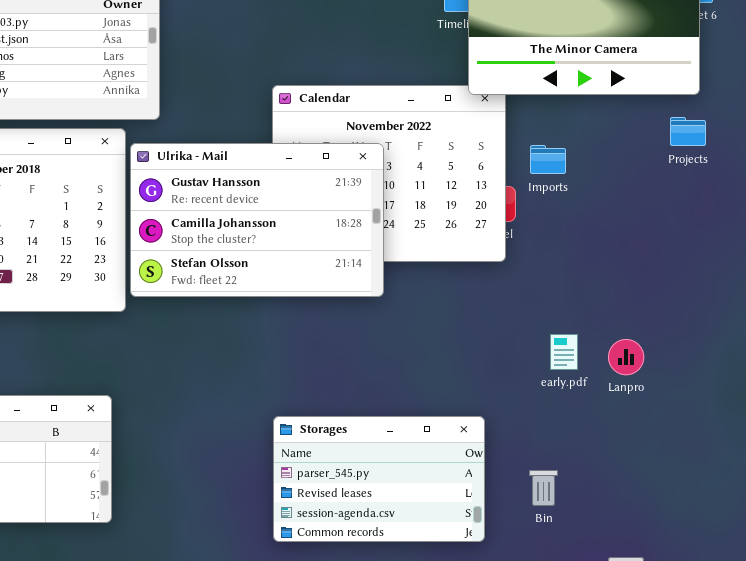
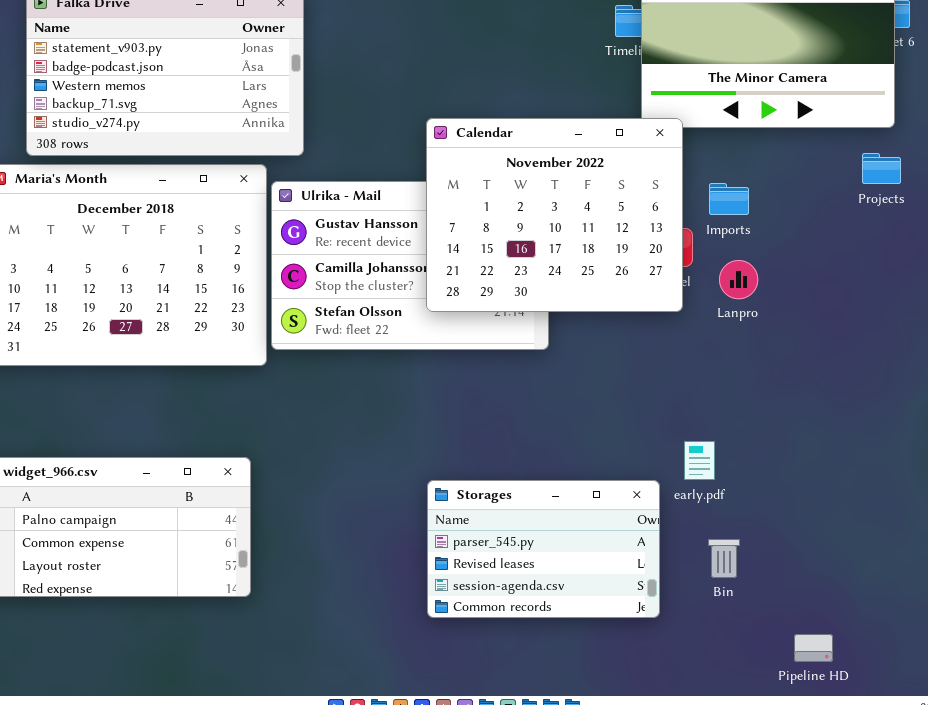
Calendar: [272,85,506,262] -> [426,118,683,312], raised
early.pdf: [550,334,578,370] -> [684,441,715,480], moved
Lanpro: [608,339,644,375] -> [719,260,758,299], moved

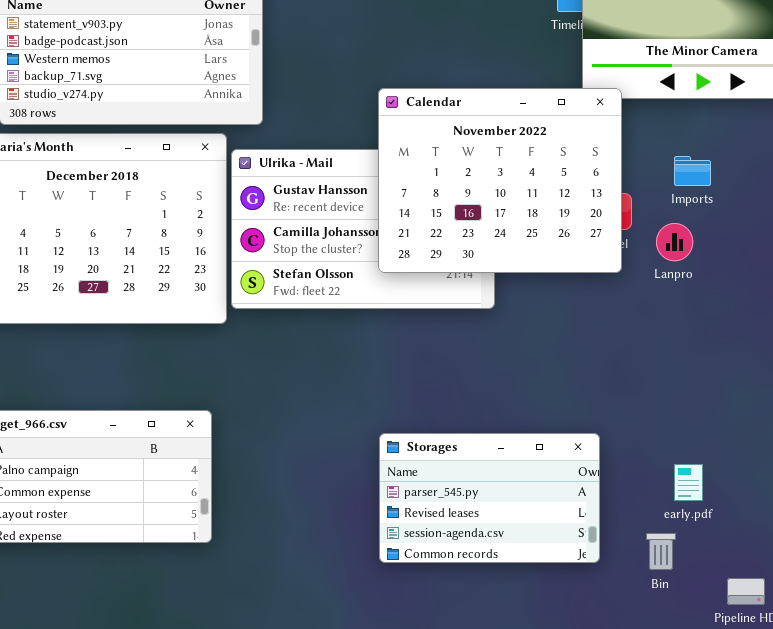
Imports: [709,183,749,215] -> [674,156,711,186], moved
early.pdf: [684,441,715,480] -> [674,464,703,501], moved
Bin: [708,539,740,578] -> [646,533,676,570], moved

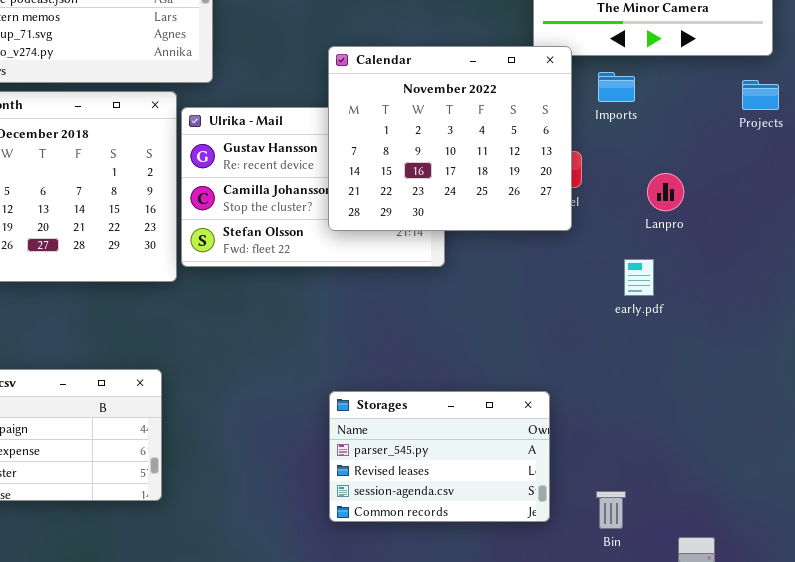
Imports: [674,156,711,186] -> [598,72,635,102], moved
Lanpro: [656,223,693,261] -> [647,173,684,211], moved
early.pdf: [674,464,703,501] -> [624,259,654,296], moved

